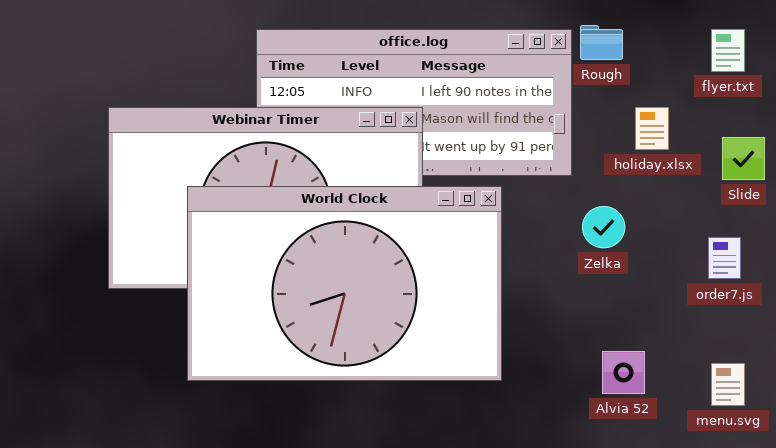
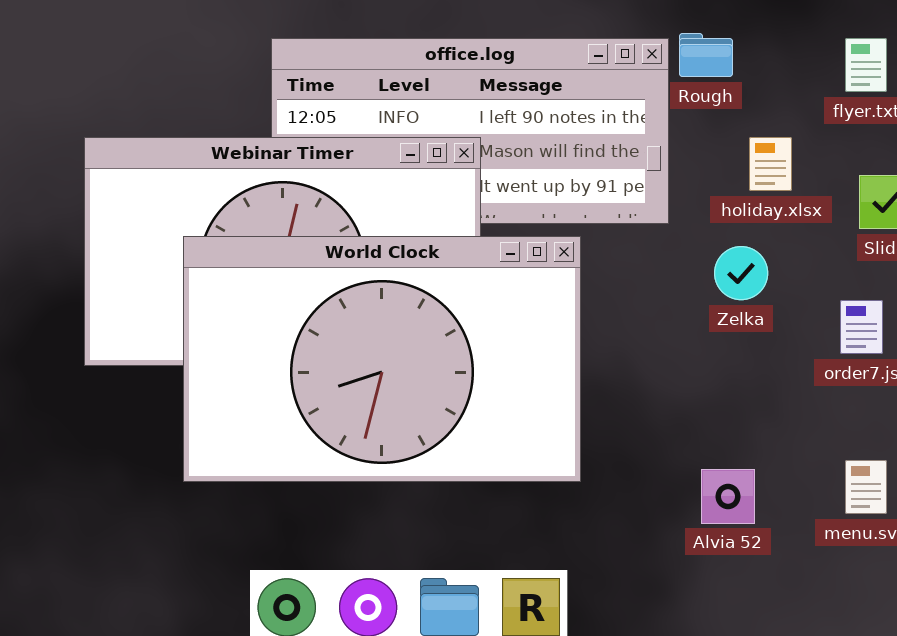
Zelka: [582,206,625,248] -> [714,246,768,300], moved
Alvia 52: [602,351,645,394] -> [701,469,755,524], moved

